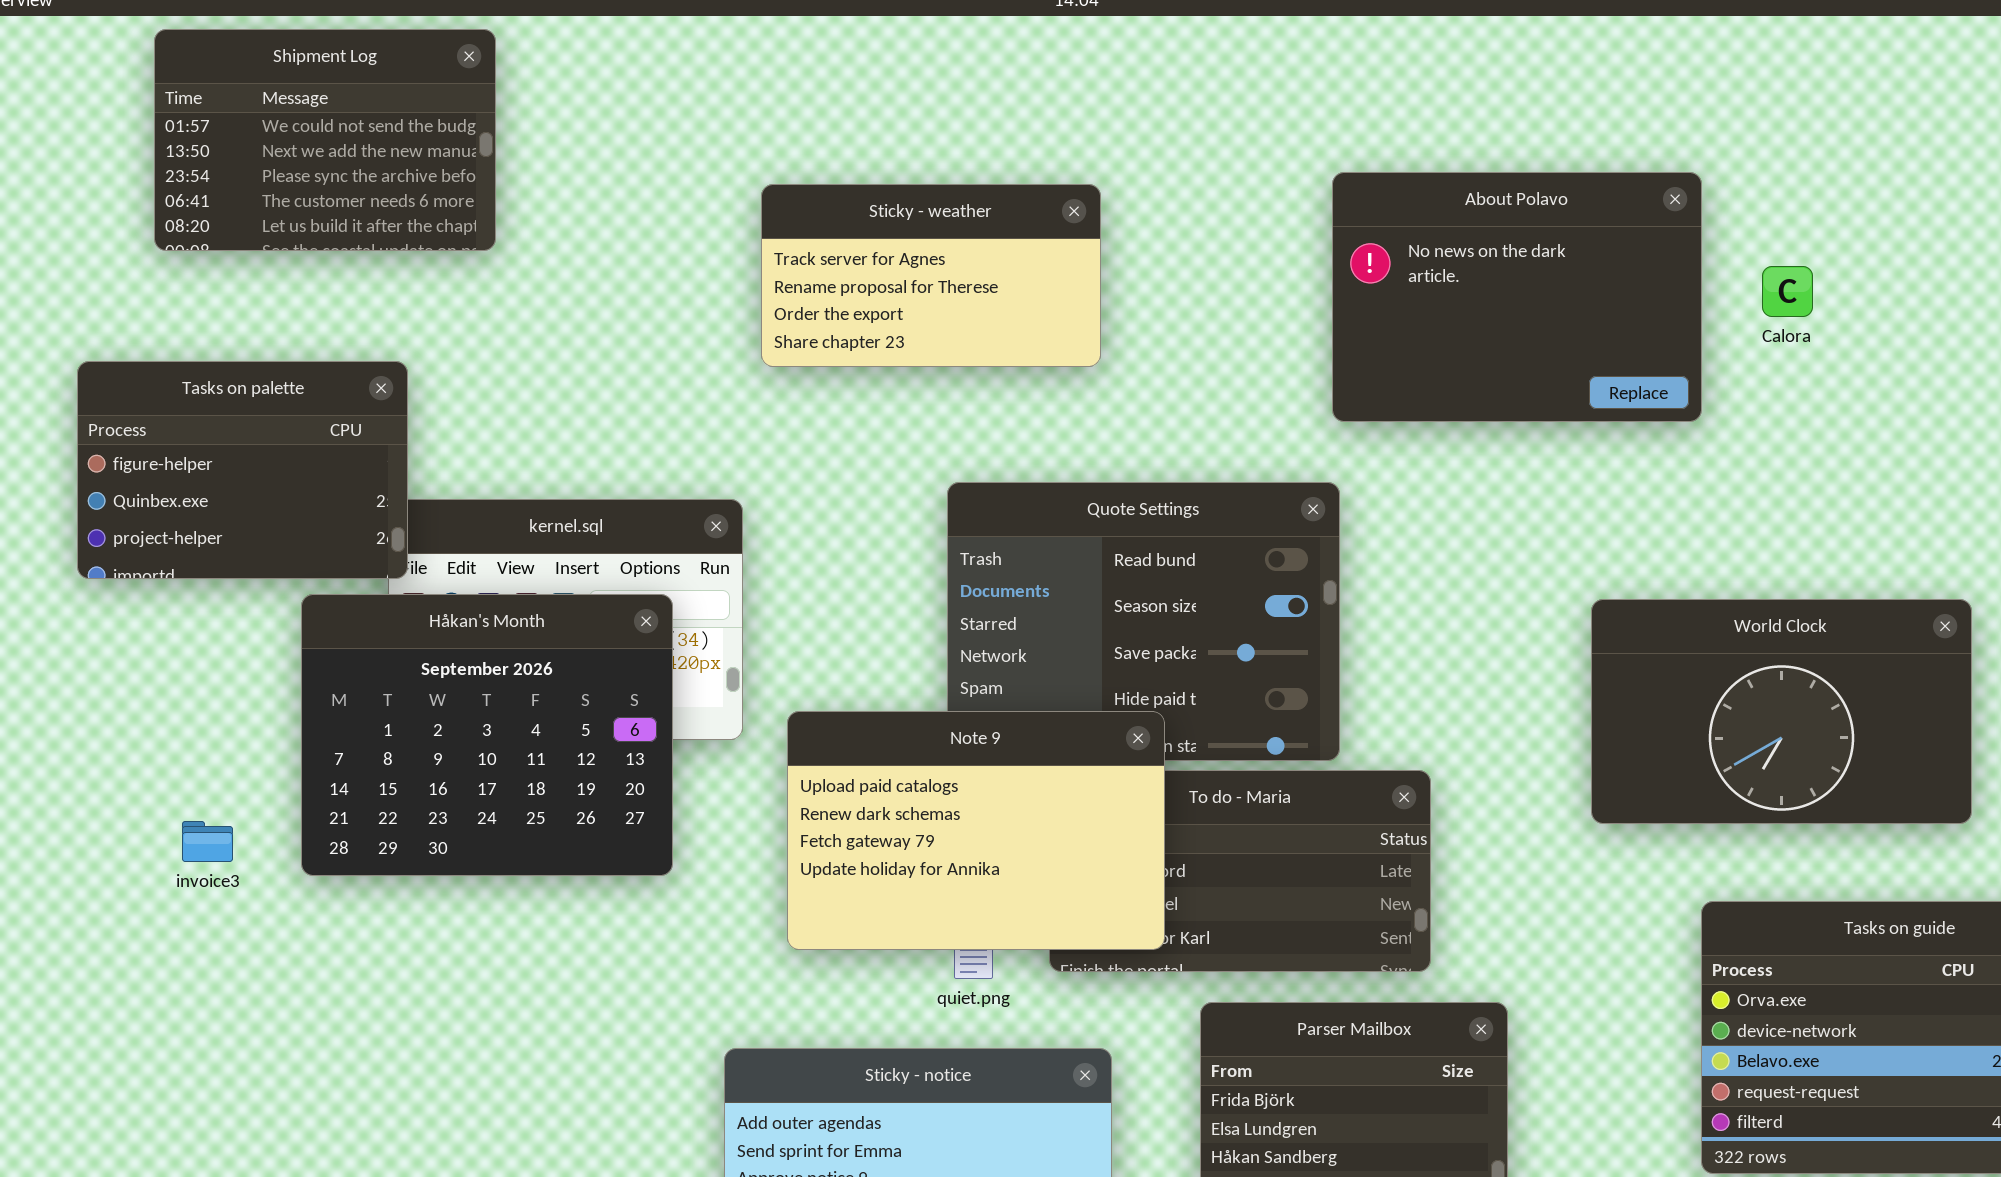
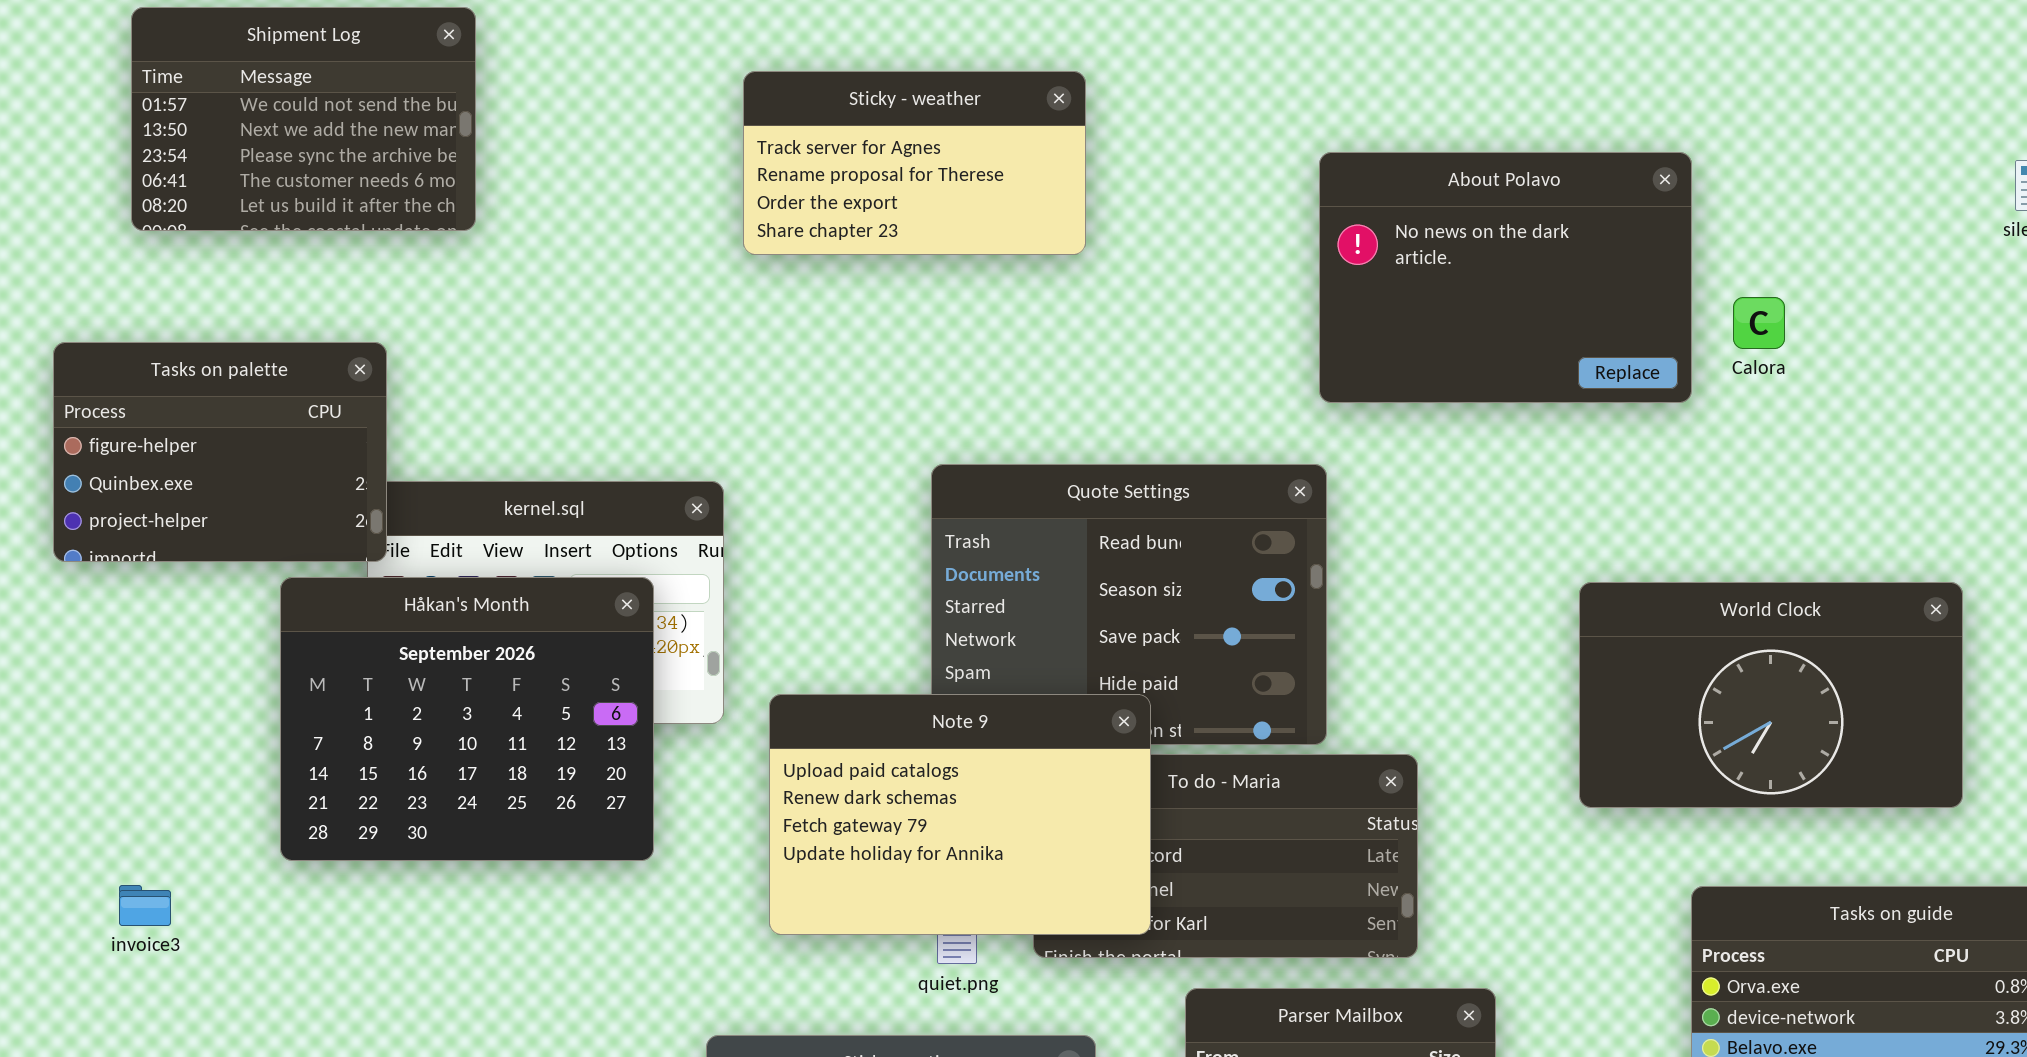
Sticky - weather: [761,184,1101,367] -> [743,71,1086,255], moved
Calora: [1762,266,1813,317] -> [1733,297,1785,349], moved
invoice3: [182,821,233,862] -> [119,885,171,926], moved

